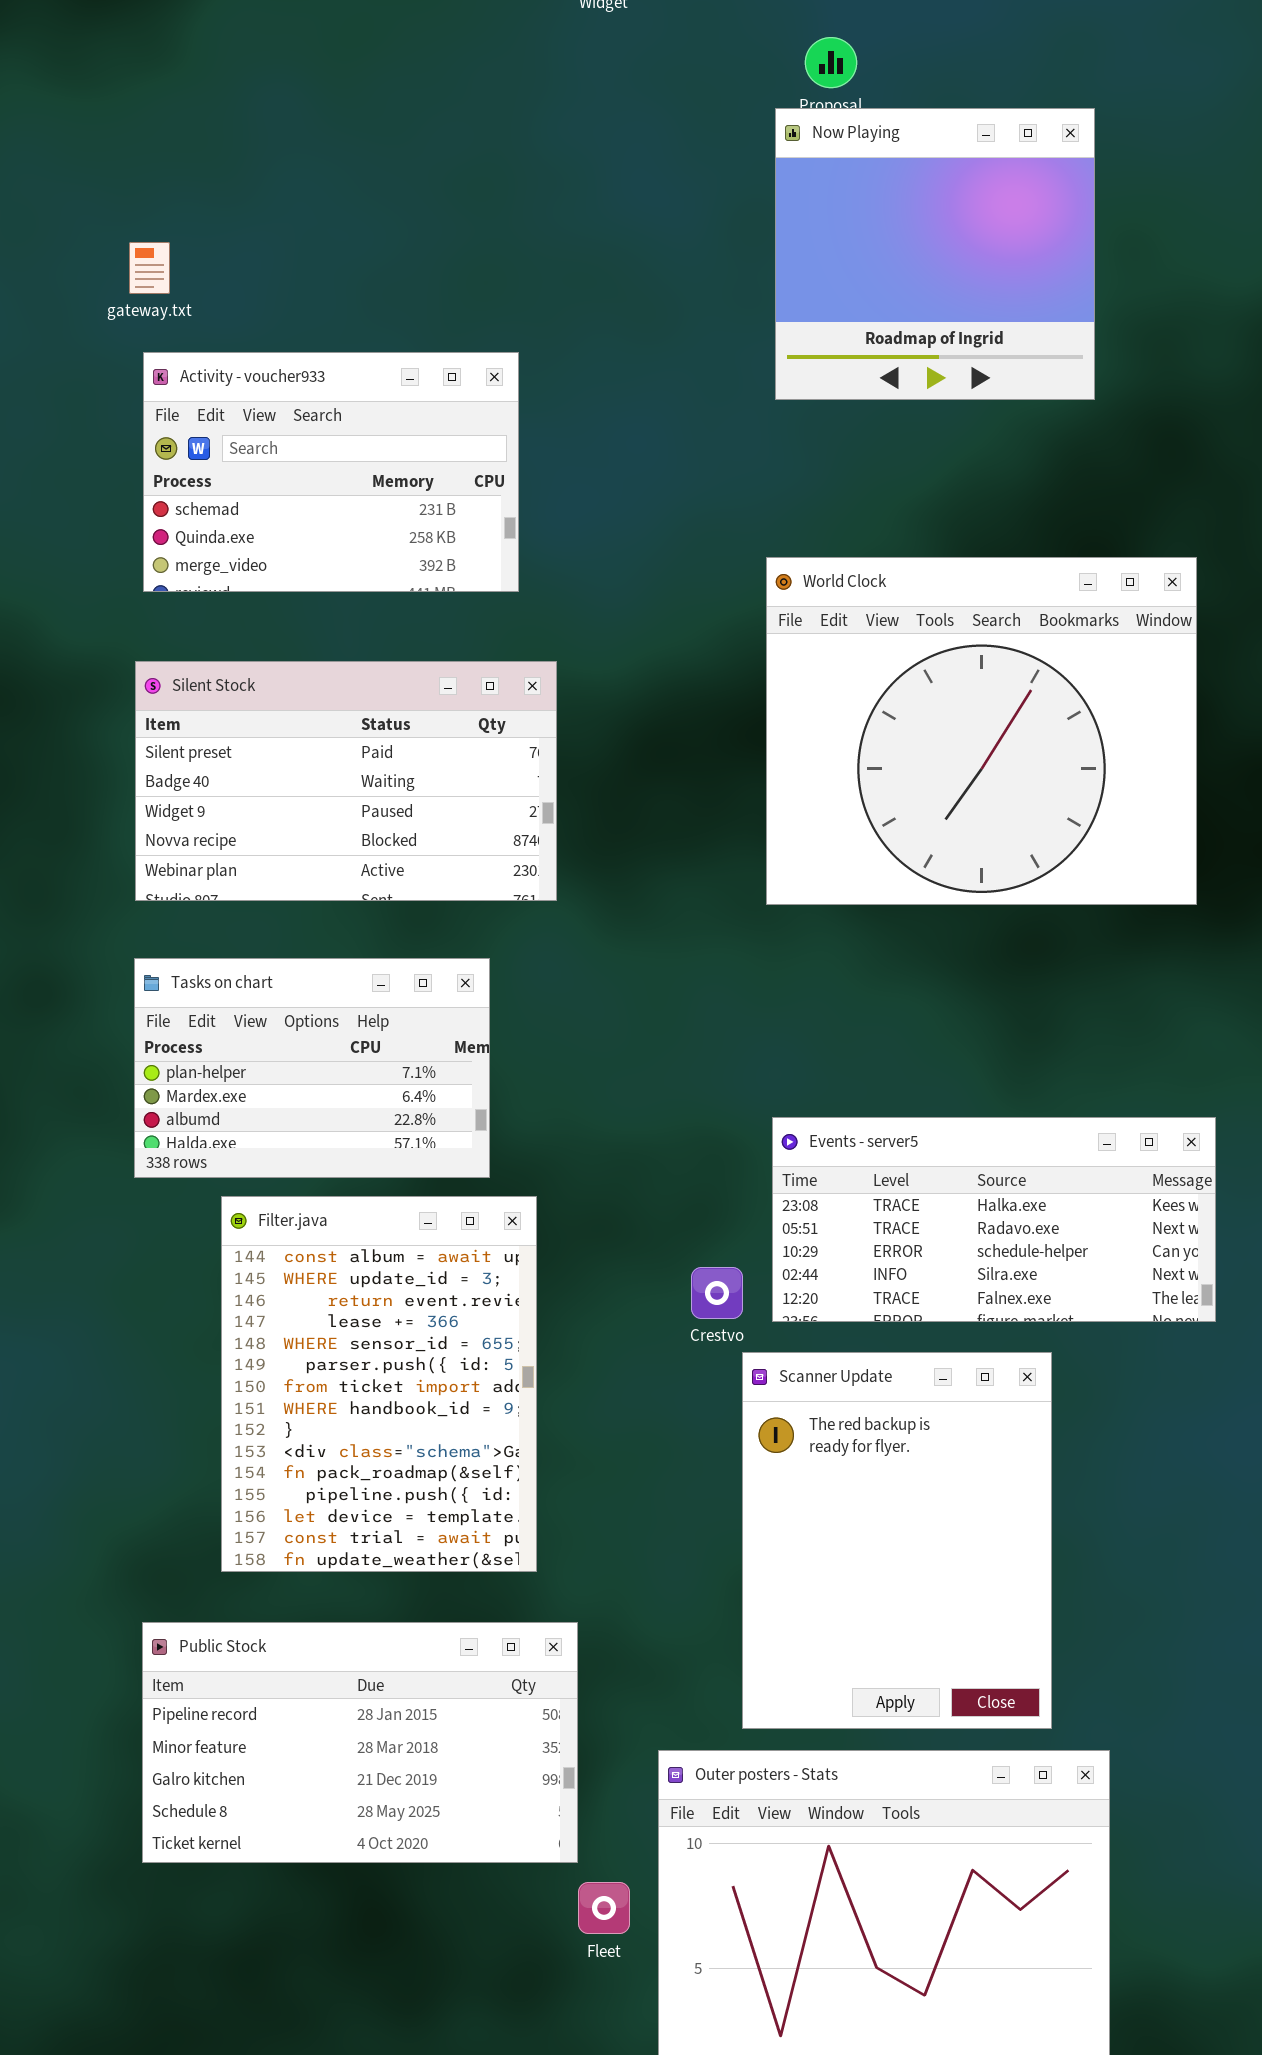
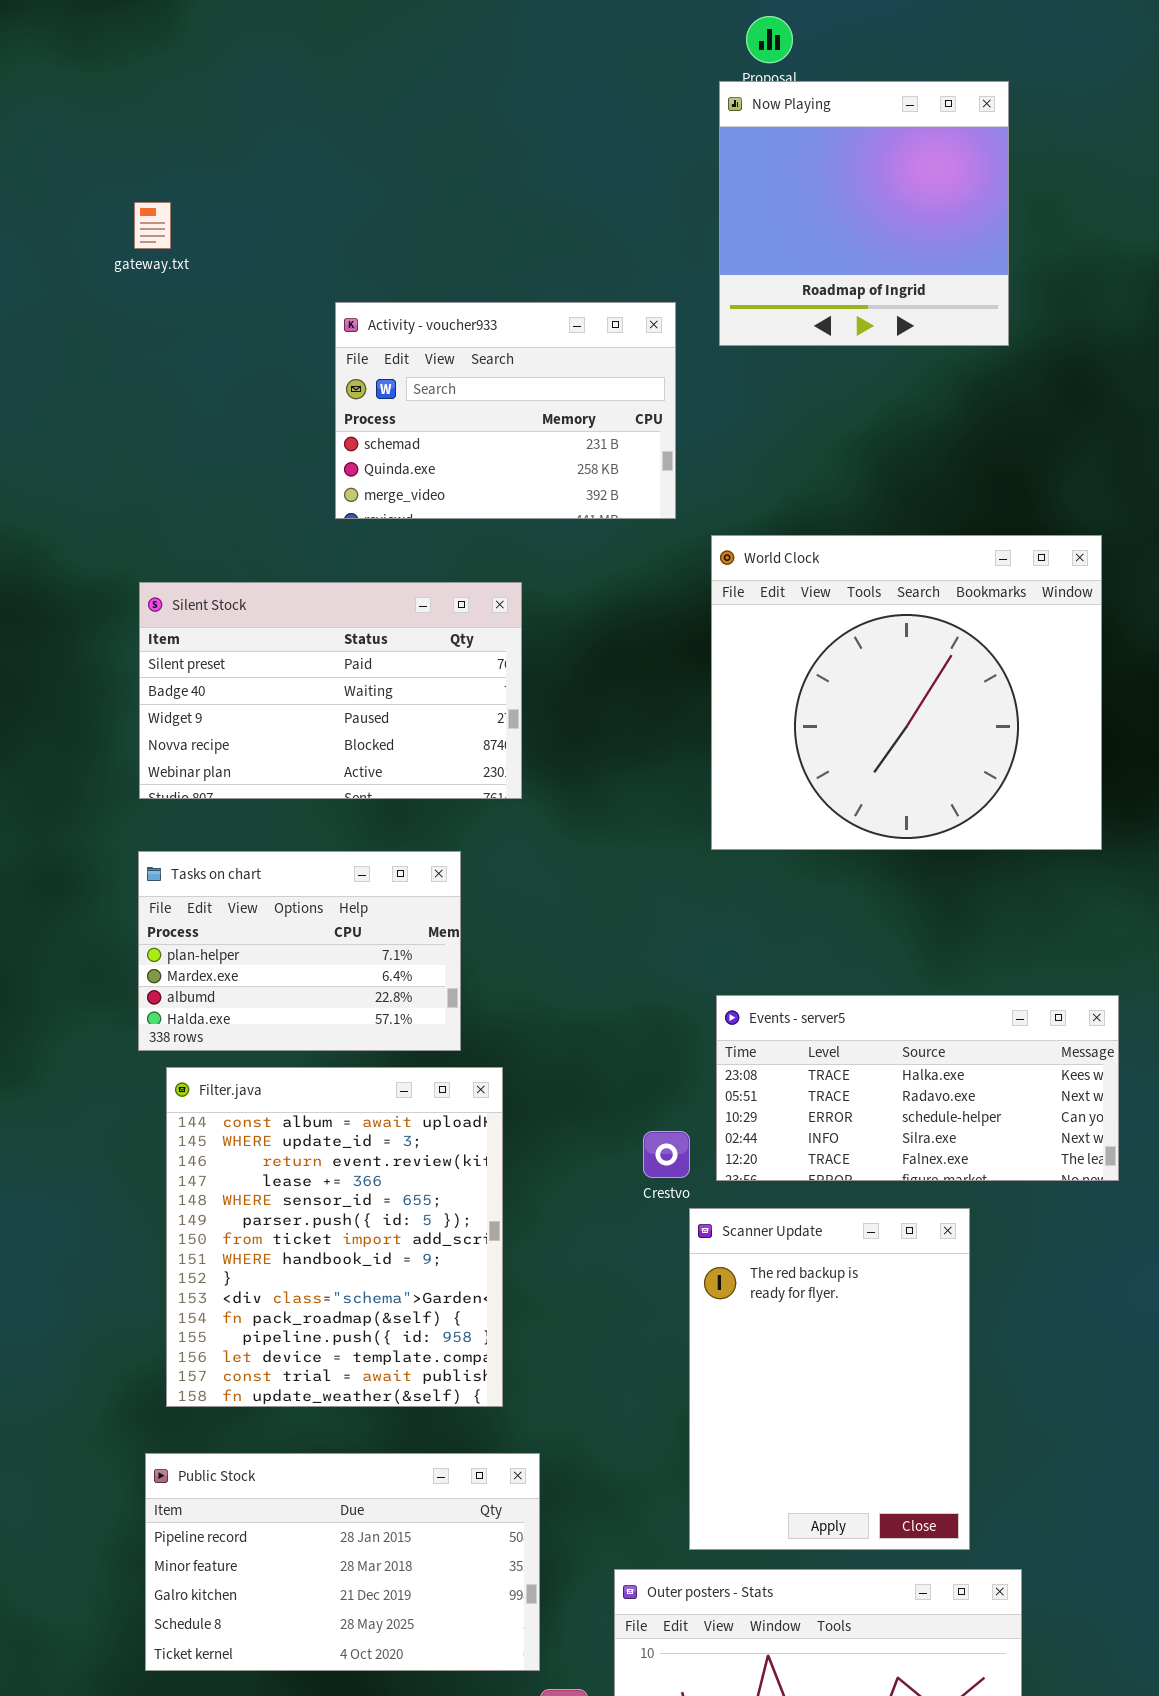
Activity - voucher933: [143,352,519,592] -> [335,302,676,519], moved
World Clock: [766,557,1197,905] -> [711,535,1102,850], moved
Filter.java: [221,1196,537,1572] -> [166,1067,503,1407], resized

